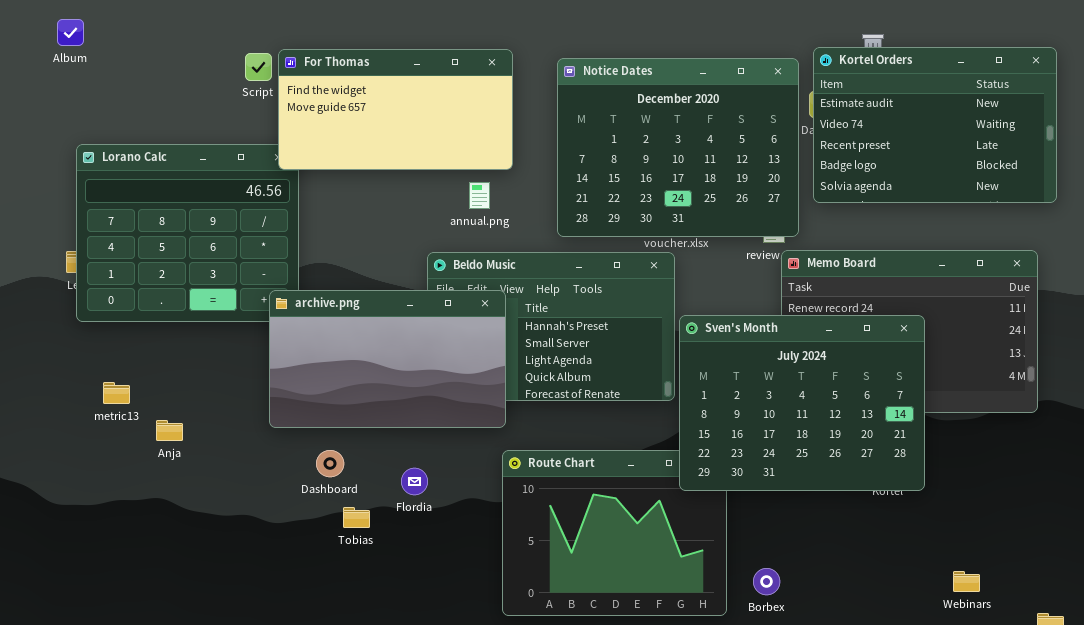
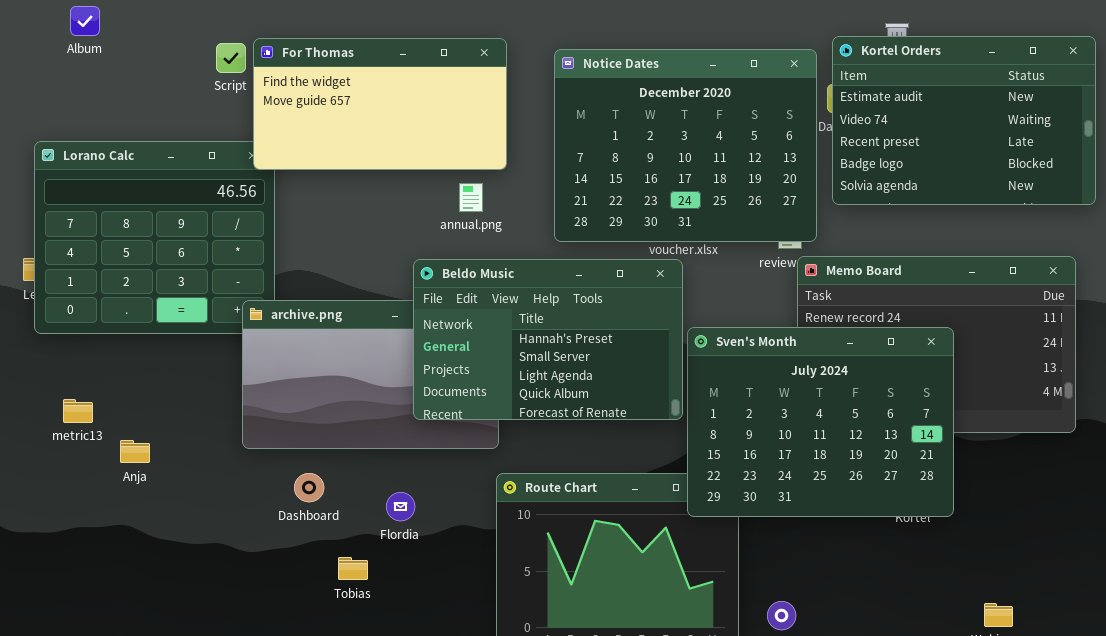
Album: [57,19,84,46] -> [70,6,100,36], moved
Beldo Music: [427,252,675,401] -> [413,259,683,420], raised
Tobias: [343,507,370,528] -> [338,557,368,580], moved

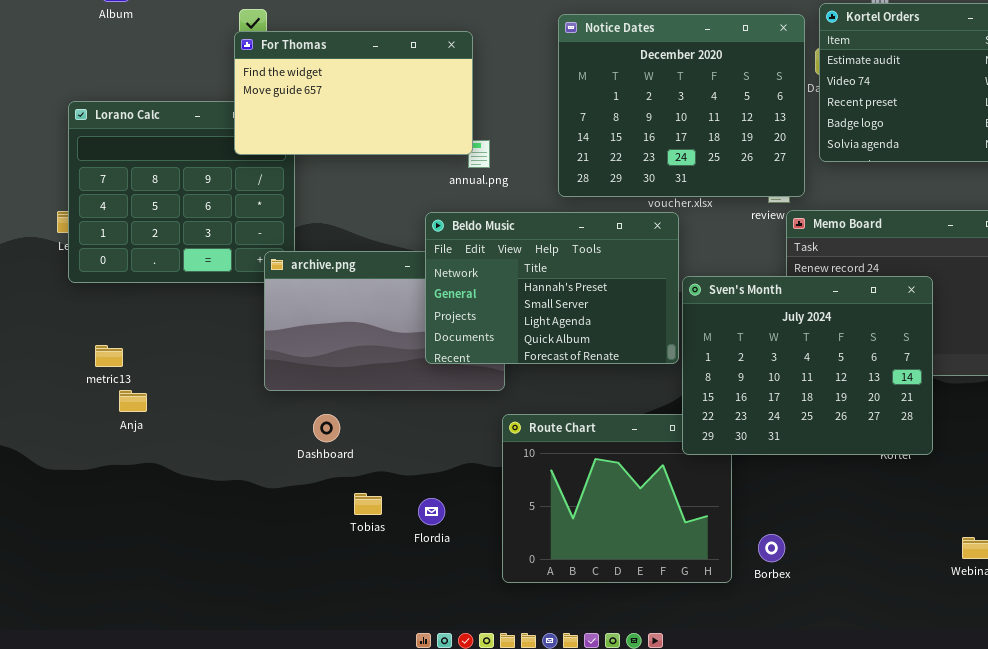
For Thomas: [253,38,507,170] -> [234,31,473,155], moved
Anja: [120,440,150,463] -> [119,390,147,412], moved
Flordia: [386,492,415,521] -> [418,498,445,525], moved

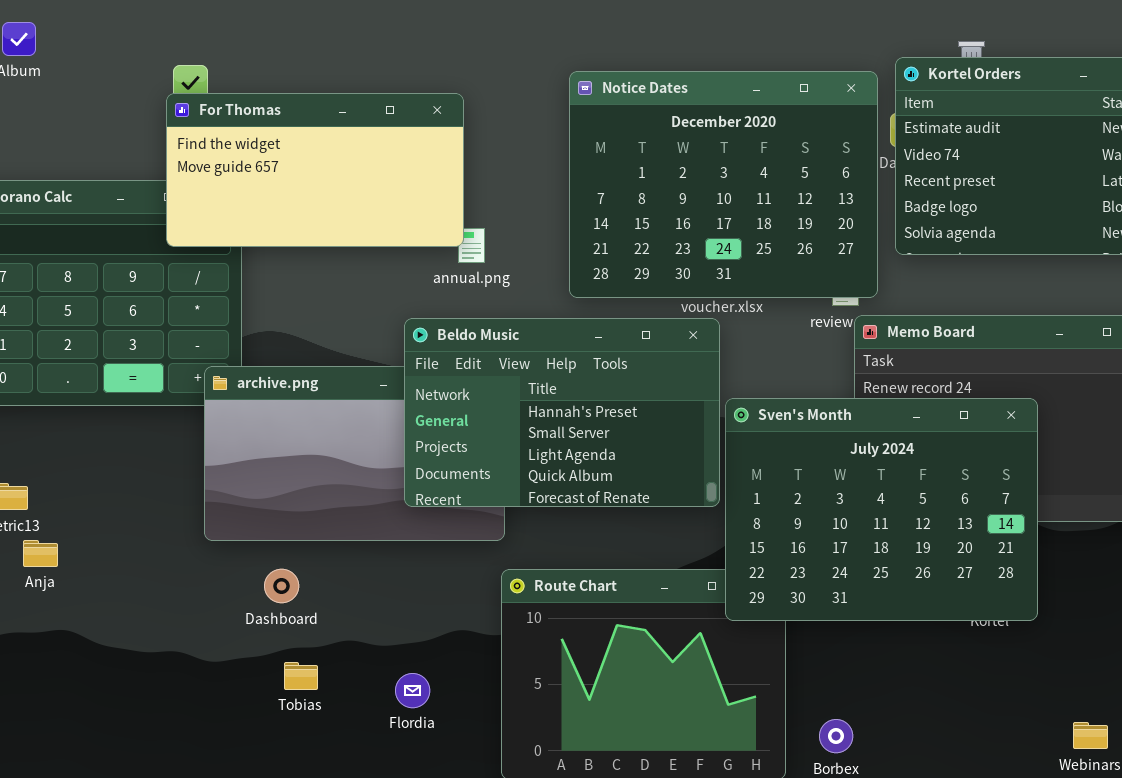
Tobias: [354,493,382,515] -> [284,662,318,690], moved

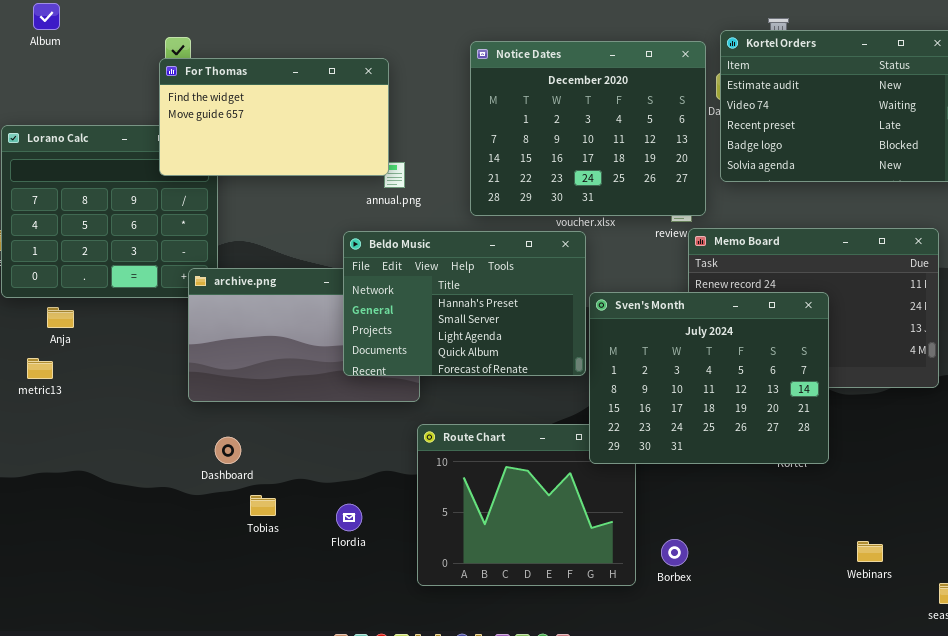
Anja: [23,540,58,567] -> [47,307,74,328], moved
Dashboard: [264,569,299,603] -> [215,437,241,464], moved

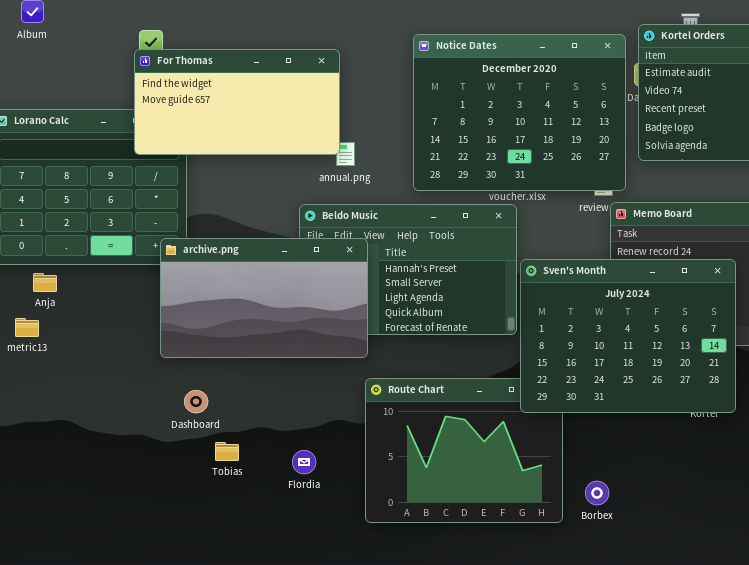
archive.png: [188,268,420,402] -> [160,238,368,358], raised

